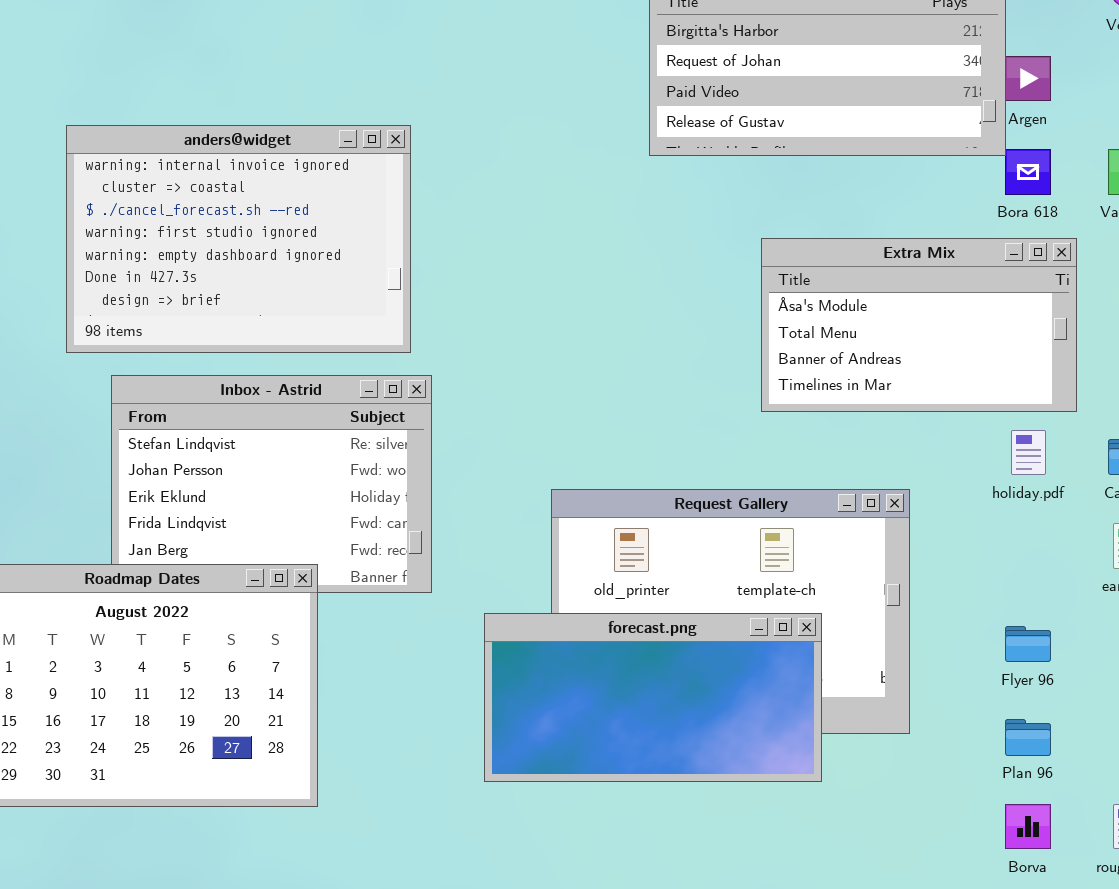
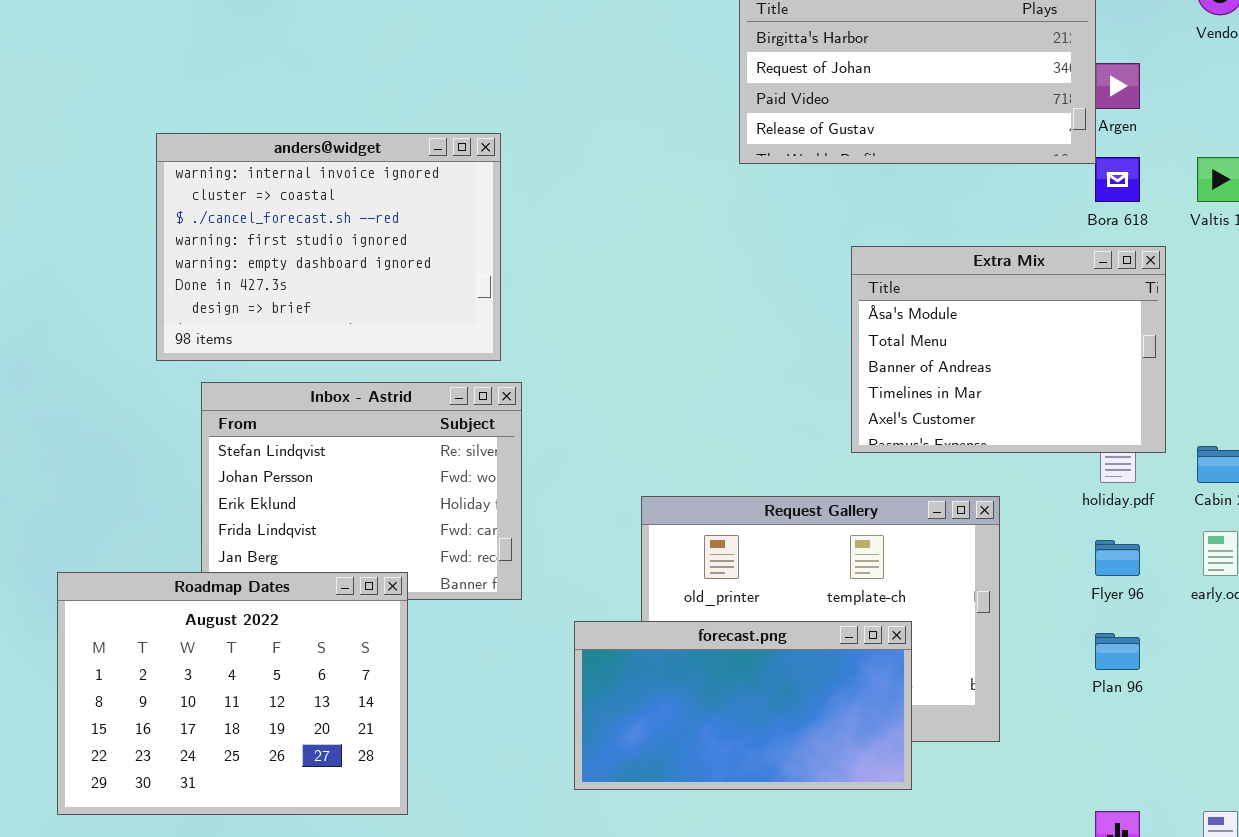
Extra Mix: [761,238,1077,412] -> [851,246,1166,453], resized
Flyer 96: [1005,626,1051,662] -> [1095,540,1140,576], moved
Plan 96: [1005,719,1051,756] -> [1095,633,1140,670], moved

